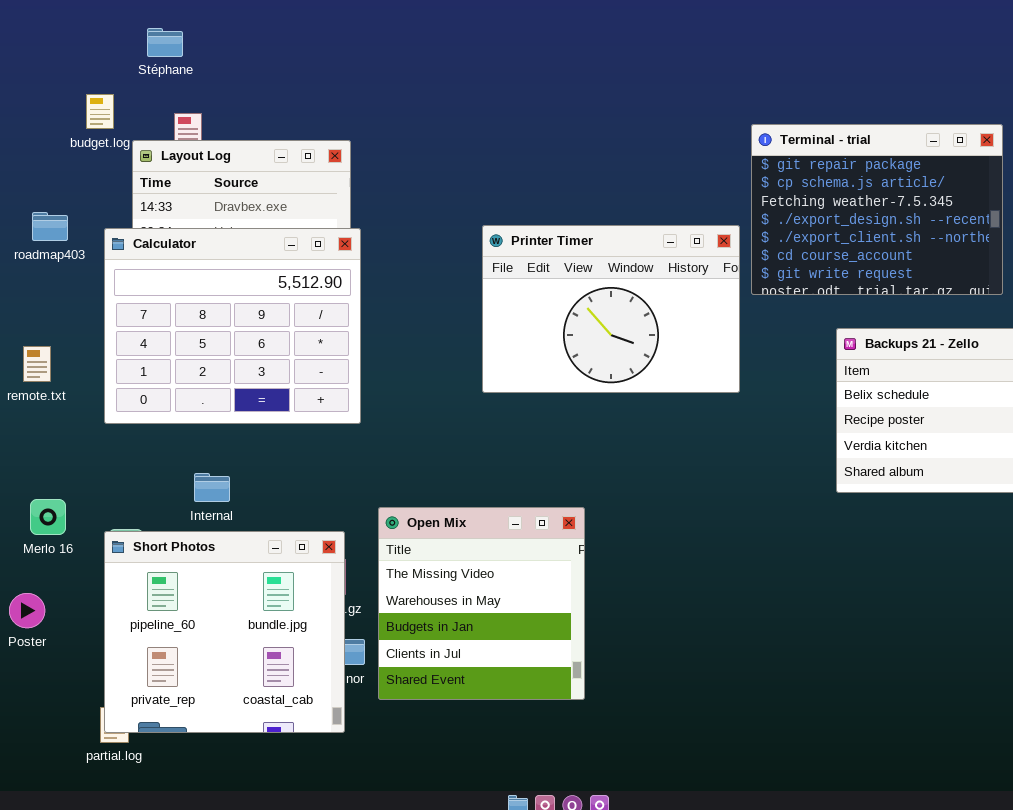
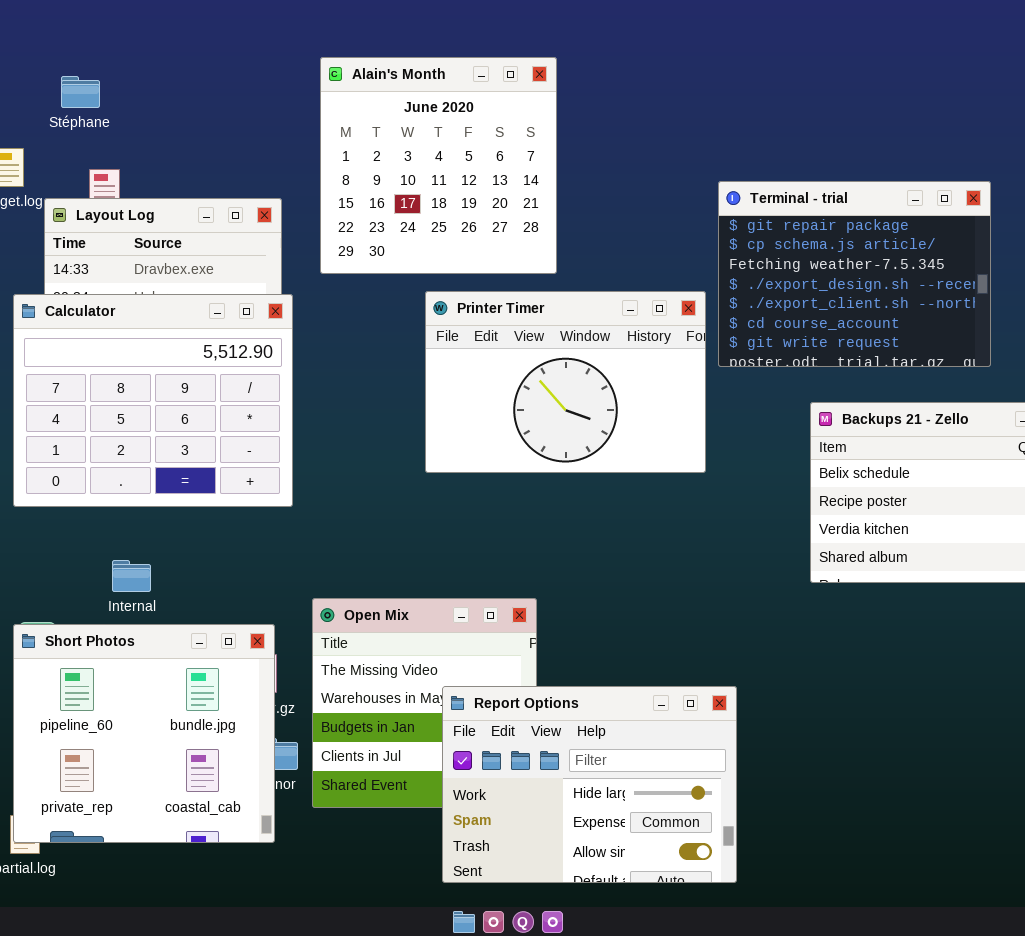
Alain's Month: none -> [320,57,557,274], opened
Report Options: none -> [442,686,737,883], opened

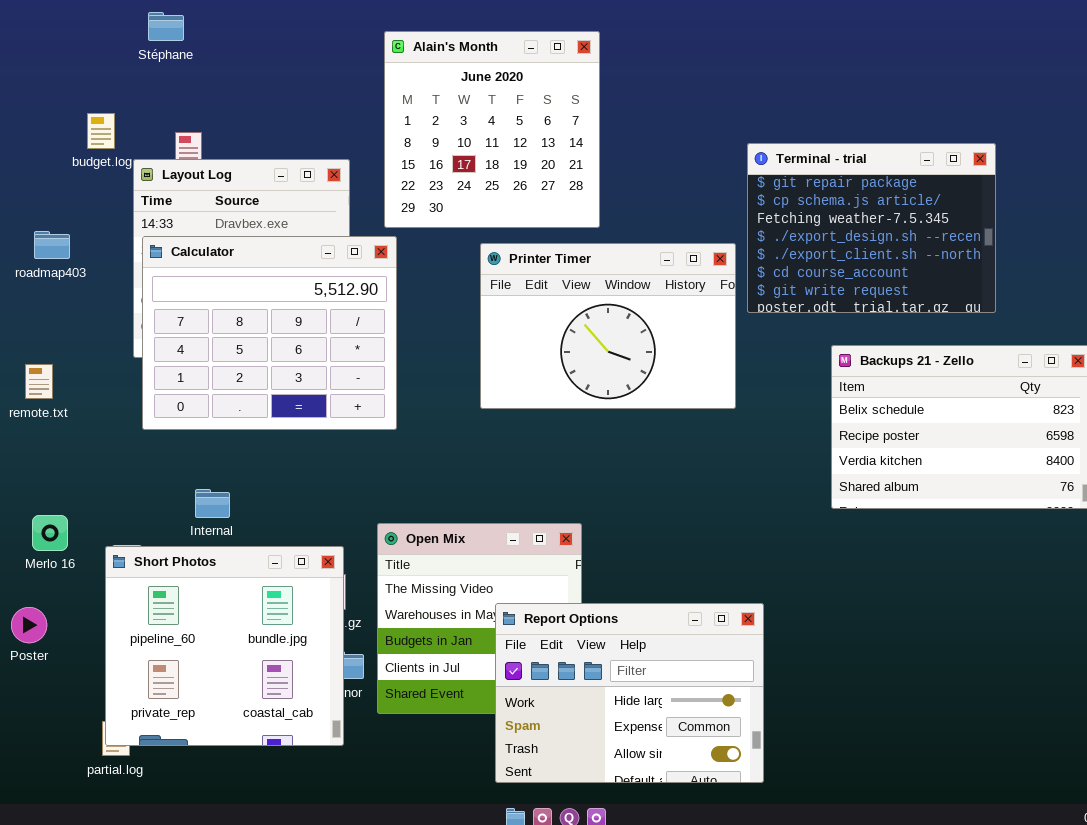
Stéphane: [61,76,100,108] -> [148,12,184,41], moved
Calculator: [13,294,293,507] -> [142,236,397,430], moved

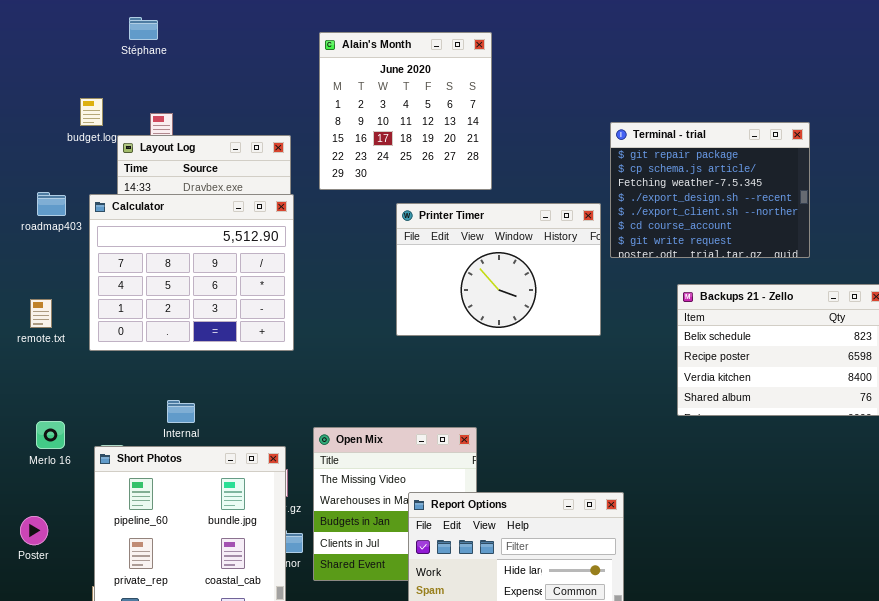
Calculator: [142,236,397,430] -> [89,194,294,351], moved
Poster: [11,607,47,643] -> [20,516,48,545], moved

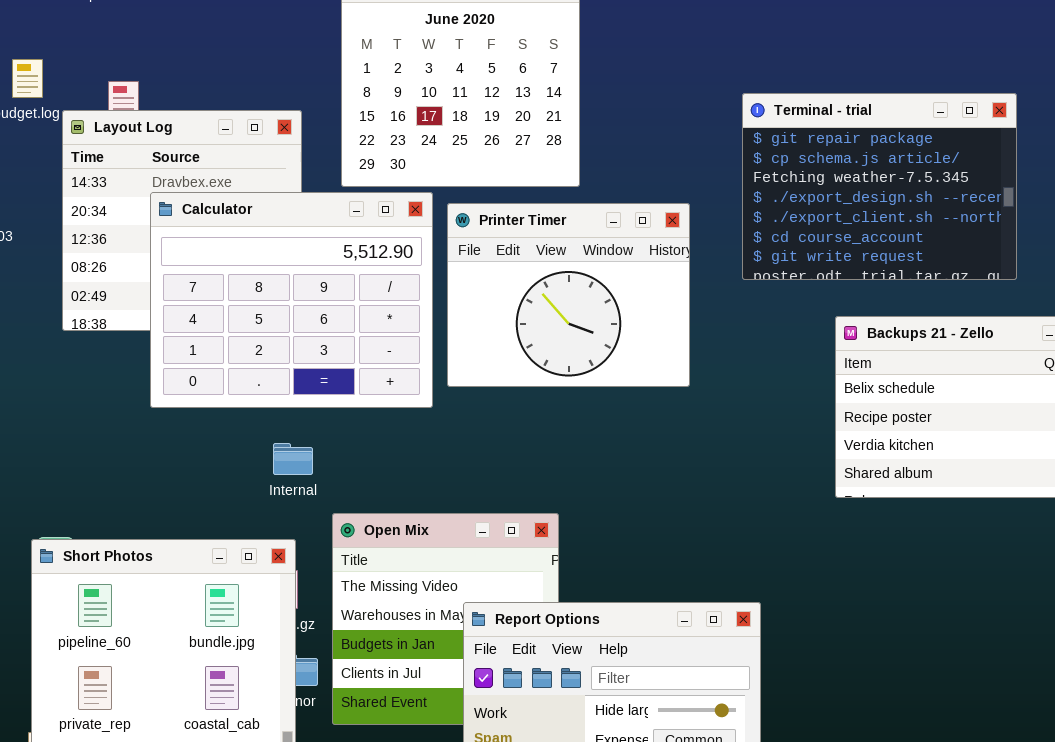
Calculator: [89,194,294,351] -> [150,192,433,408], moved
Printer Timer: [396,203,601,336] -> [447,203,690,387], resized
Internal: [167,400,195,423] -> [273,443,313,475], moved

